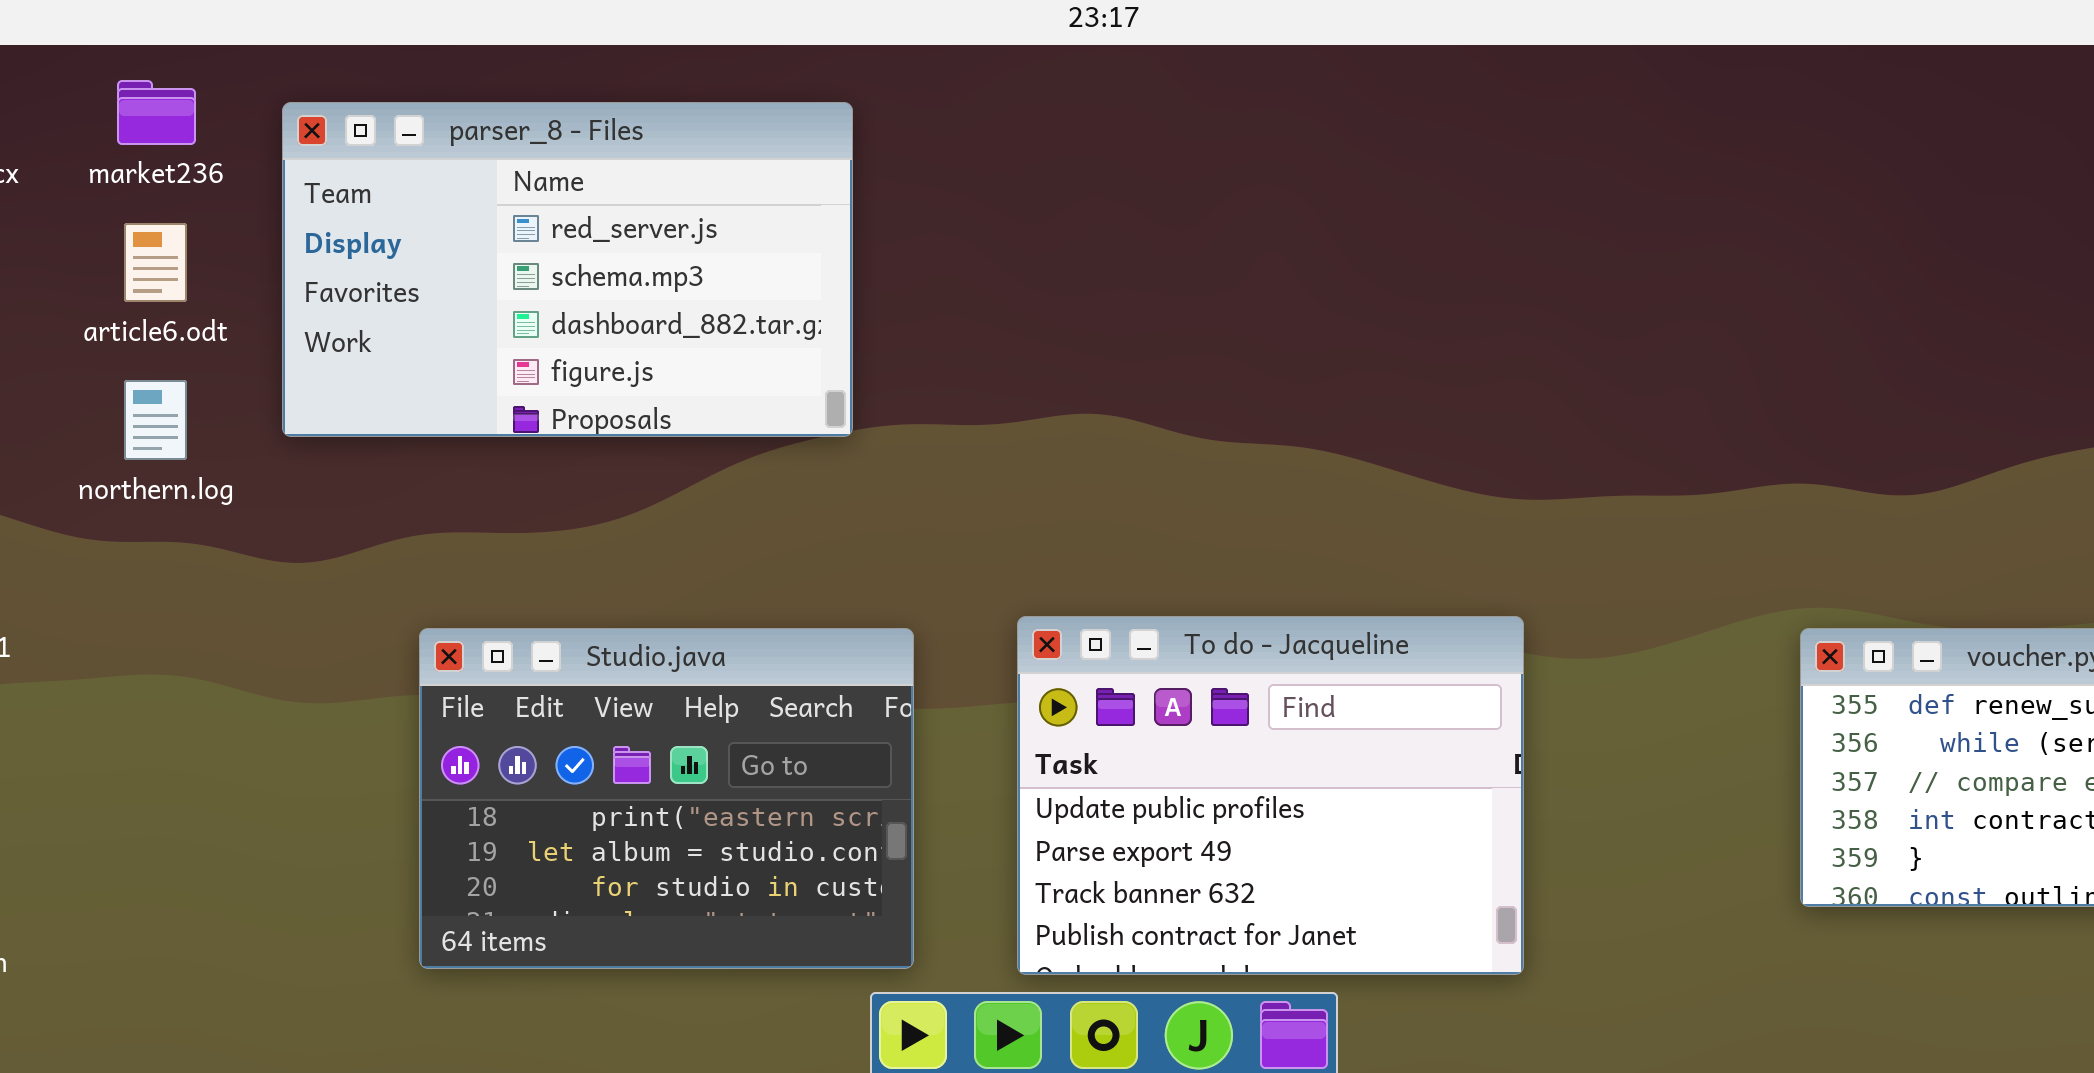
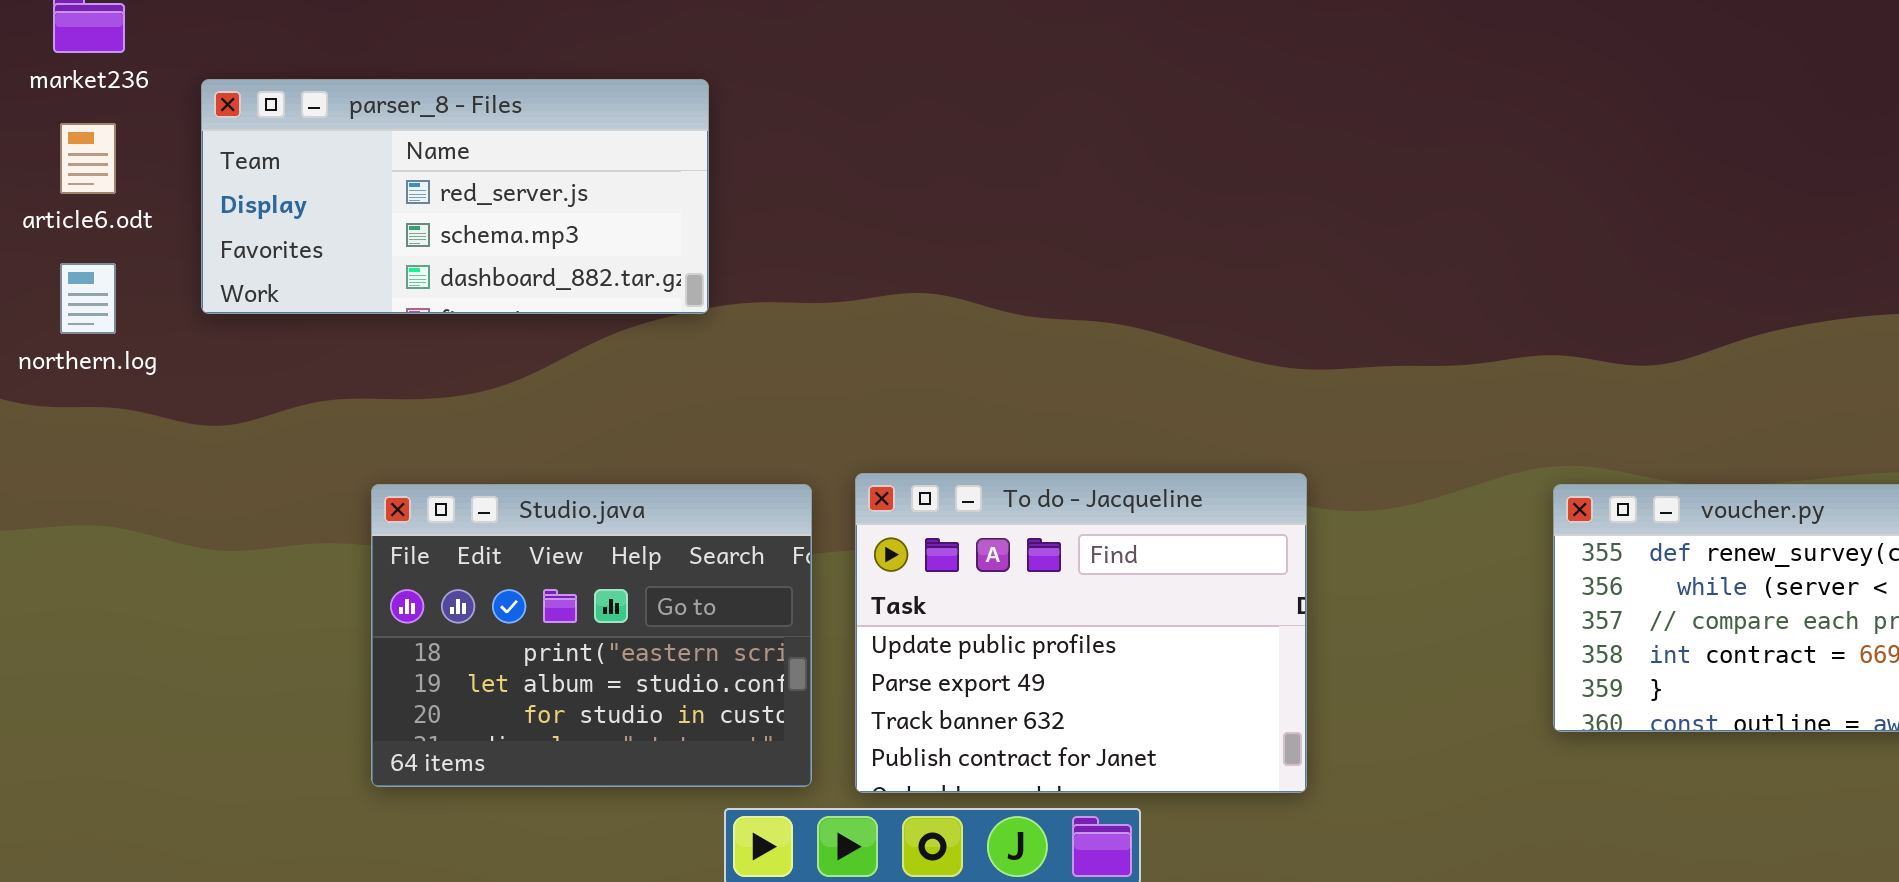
parser_8 - Files: [282,102,853,437] -> [201,79,709,314], resized
Studio.java: [419,628,914,969] -> [371,484,812,787], moved

